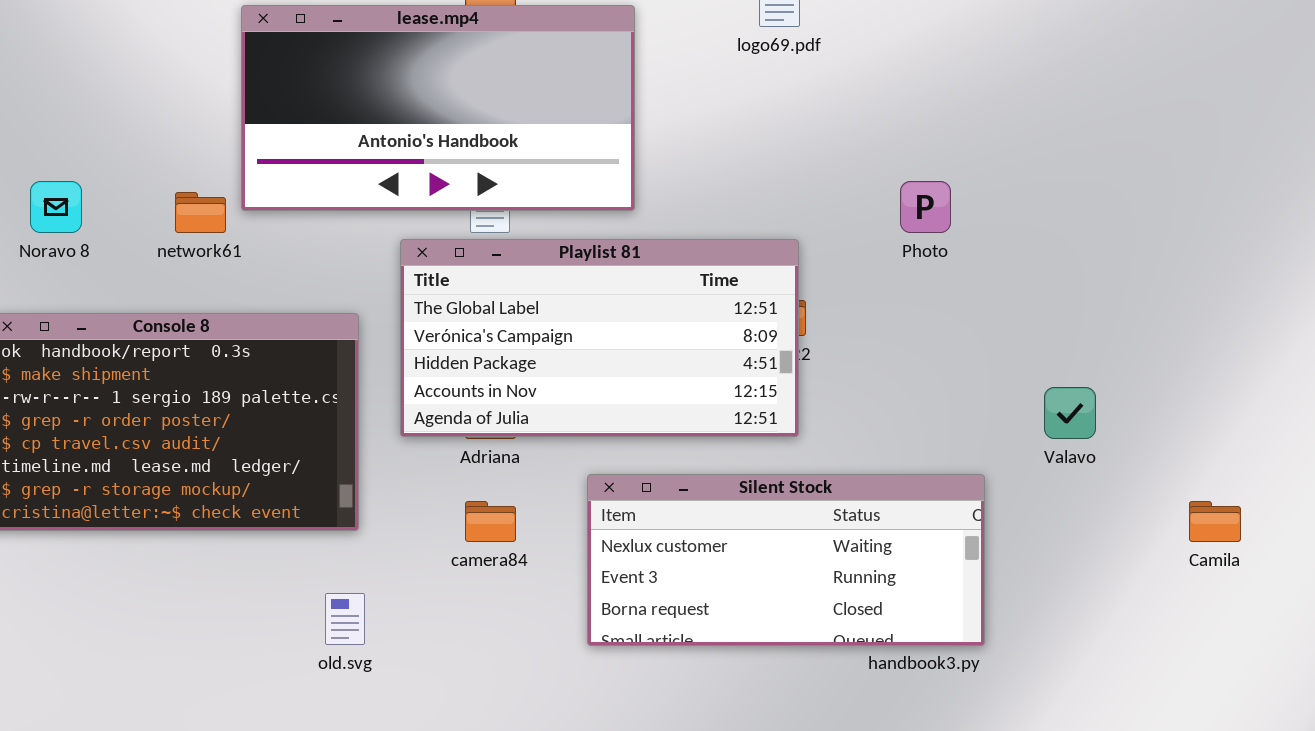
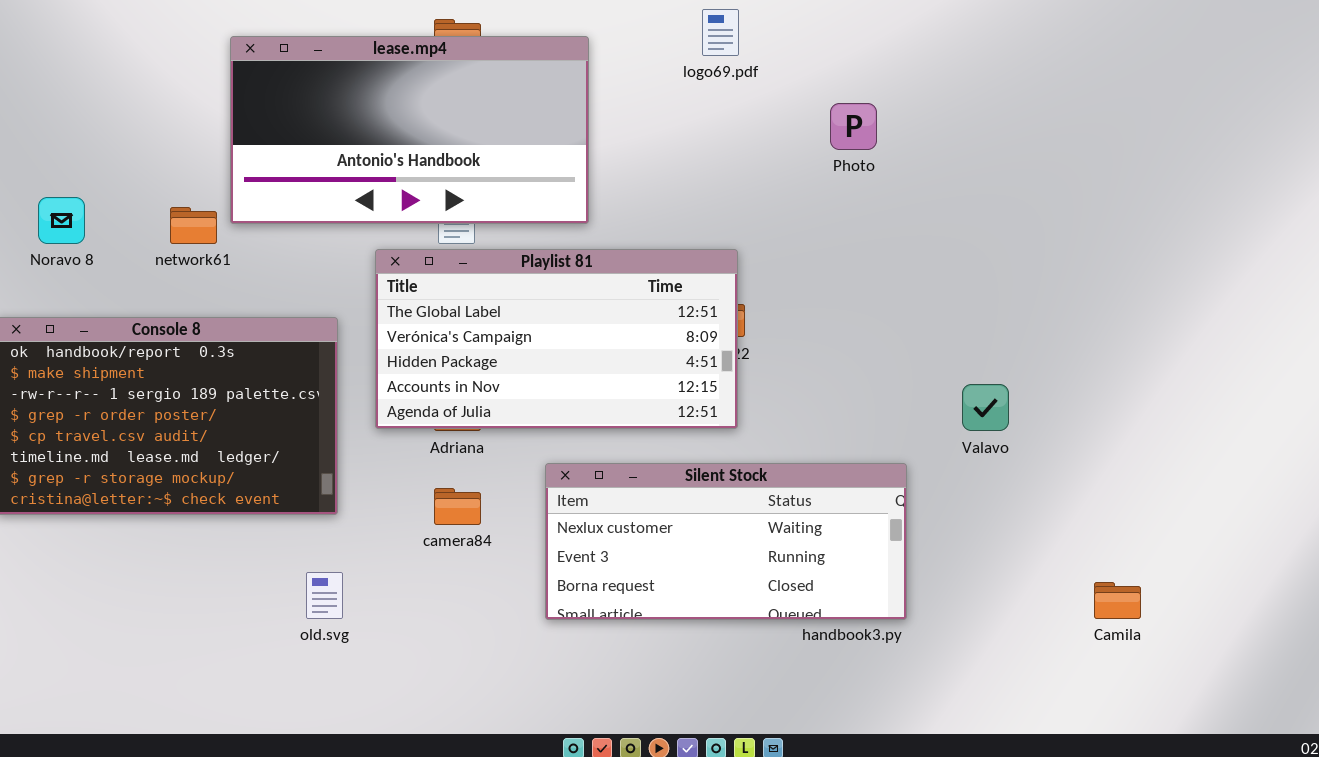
Photo: [900,181,951,233] -> [830,103,877,150], moved
Camila: [1189,501,1241,542] -> [1094,582,1141,619], moved

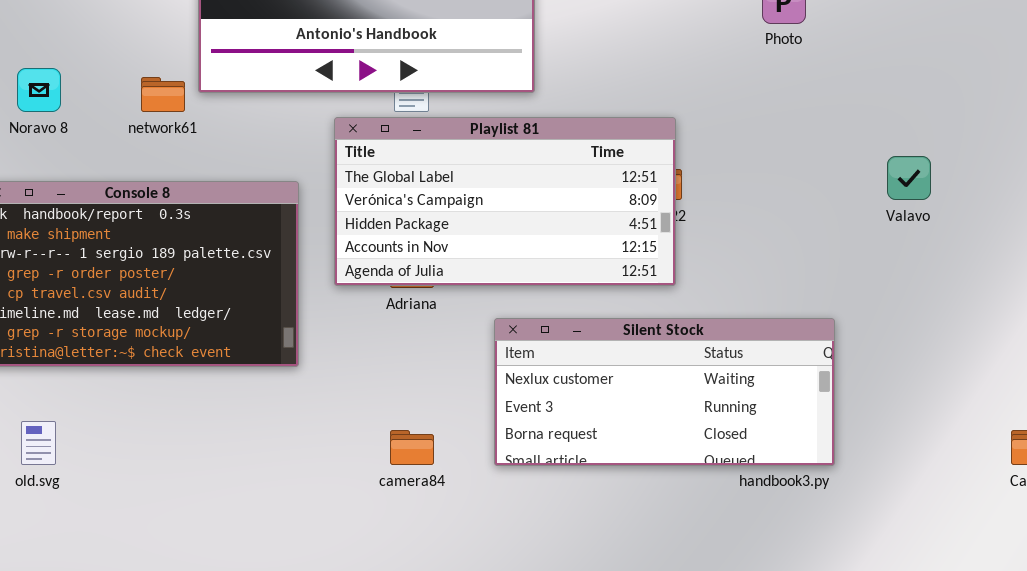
Valavo: [962,384,1009,431] -> [887,156,931,200], moved
camera84: [434,488,481,525] -> [390,430,434,465], moved
old.svg: [306,572,343,619] -> [21,421,56,465], moved

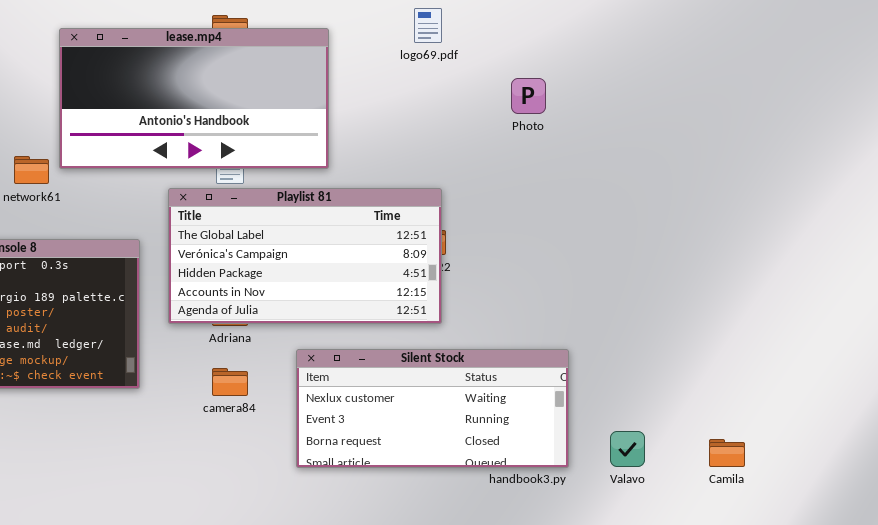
Valavo: [887,156,931,200] -> [610,431,645,467], moved
camera84: [390,430,434,465] -> [212,368,248,396], moved

